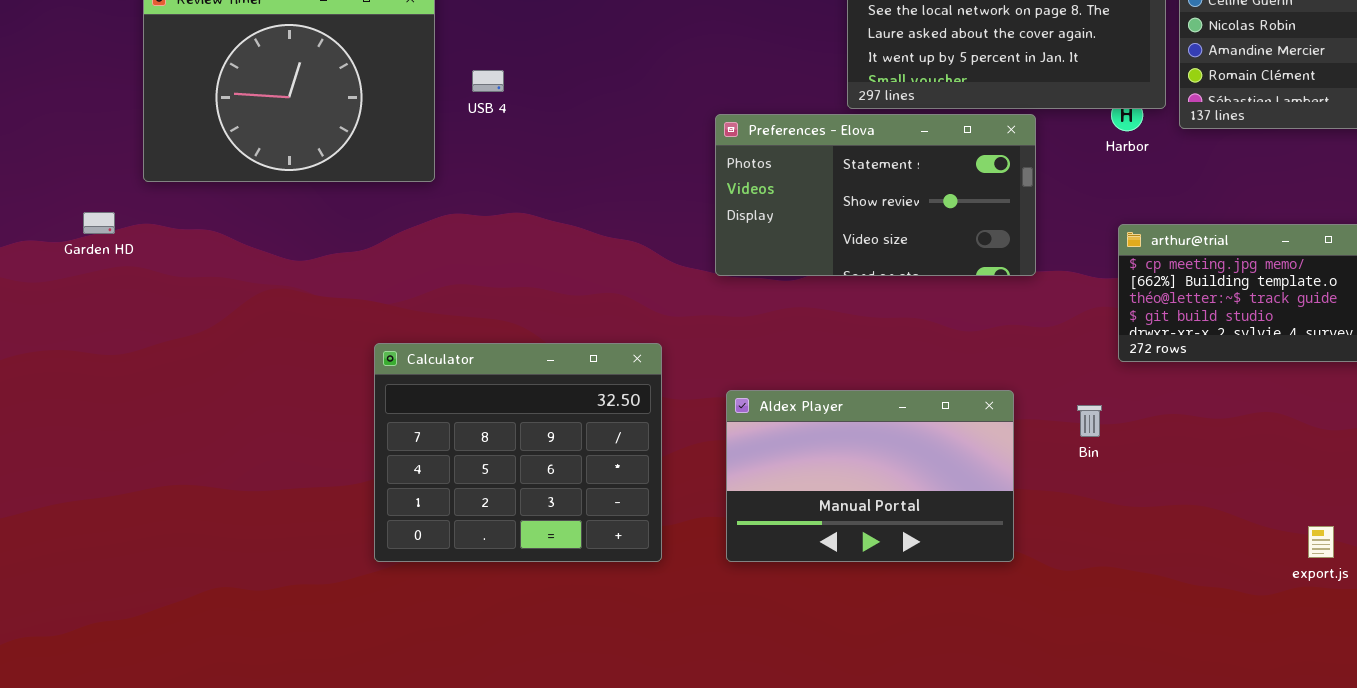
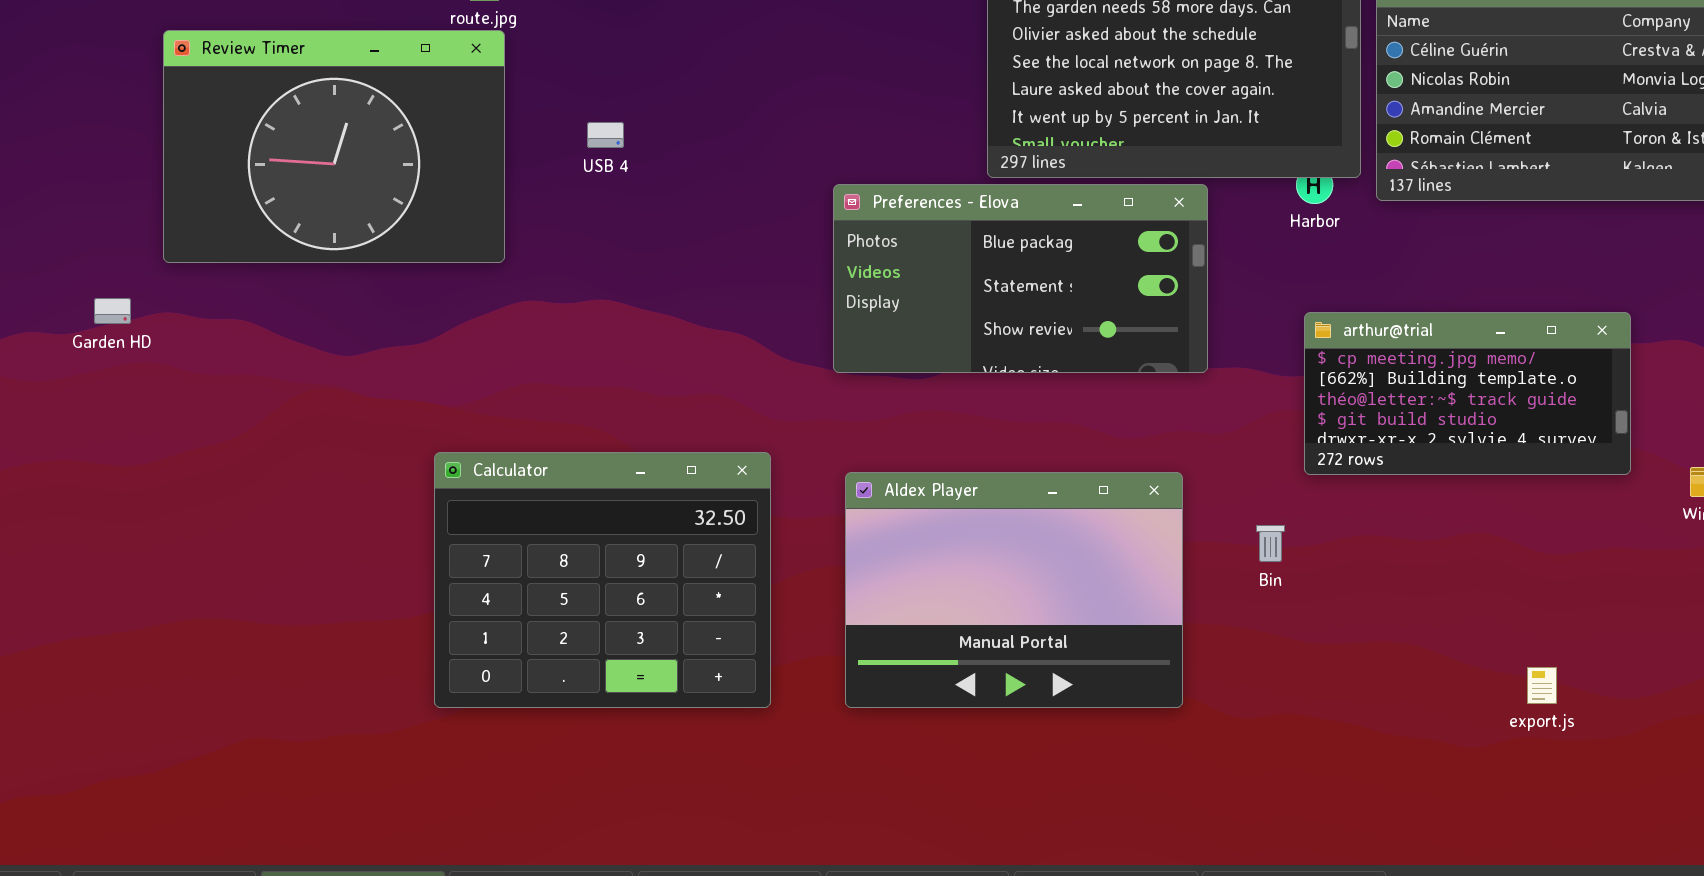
USB 4: [472,70,504,92] -> [587,122,624,148], moved
Preferences - Elova: [715,114,1036,276] -> [833,184,1208,373], scrolled up 1 row
Aldex Player: [726,390,1014,562] -> [845,472,1183,708], resized

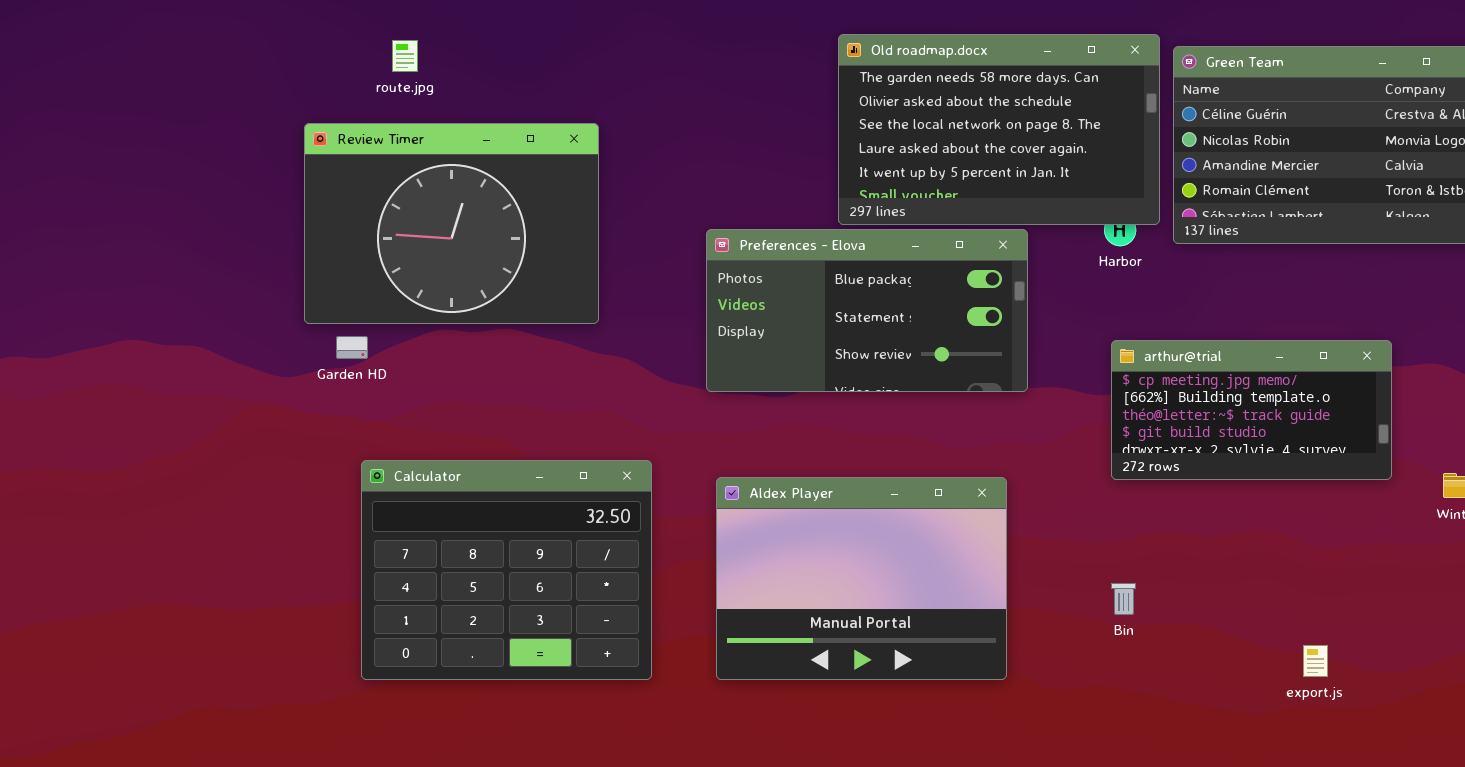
Review Timer: [163,30,505,263] -> [304,123,599,324], moved
Garden HD: [94,298,131,324] -> [336,336,368,359], moved
Bin: [1256,525,1285,562] -> [1111,583,1136,615], moved

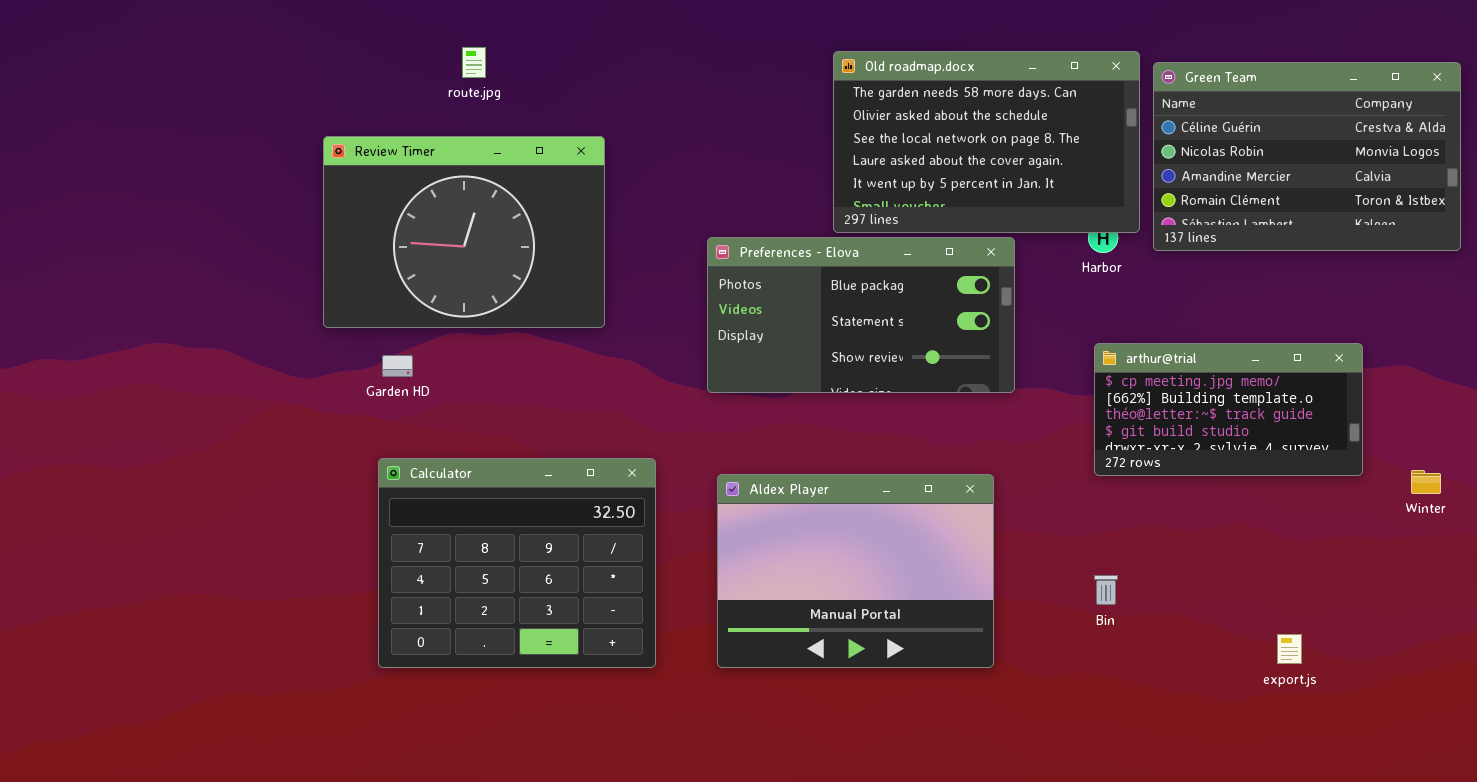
route.jpg: [392,40,418,72] -> [462,47,486,78], moved
Garden HD: [336,336,368,359] -> [382,355,413,377], moved

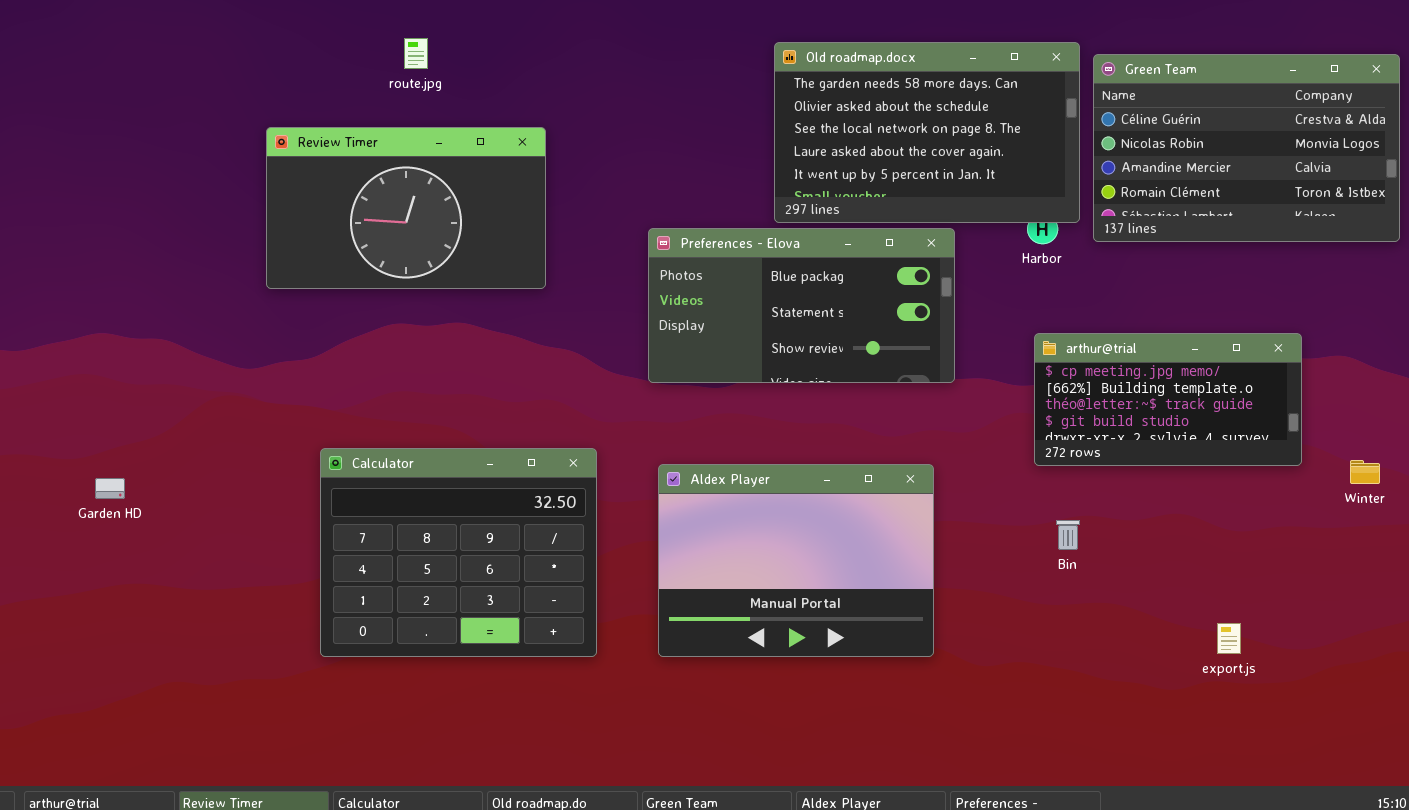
Review Timer: [323,136,605,328] -> [266,127,546,289], resized
Garden HD: [382,355,413,377] -> [95,478,125,499], moved
Bin: [1094,575,1118,605] -> [1056,520,1080,550], moved

